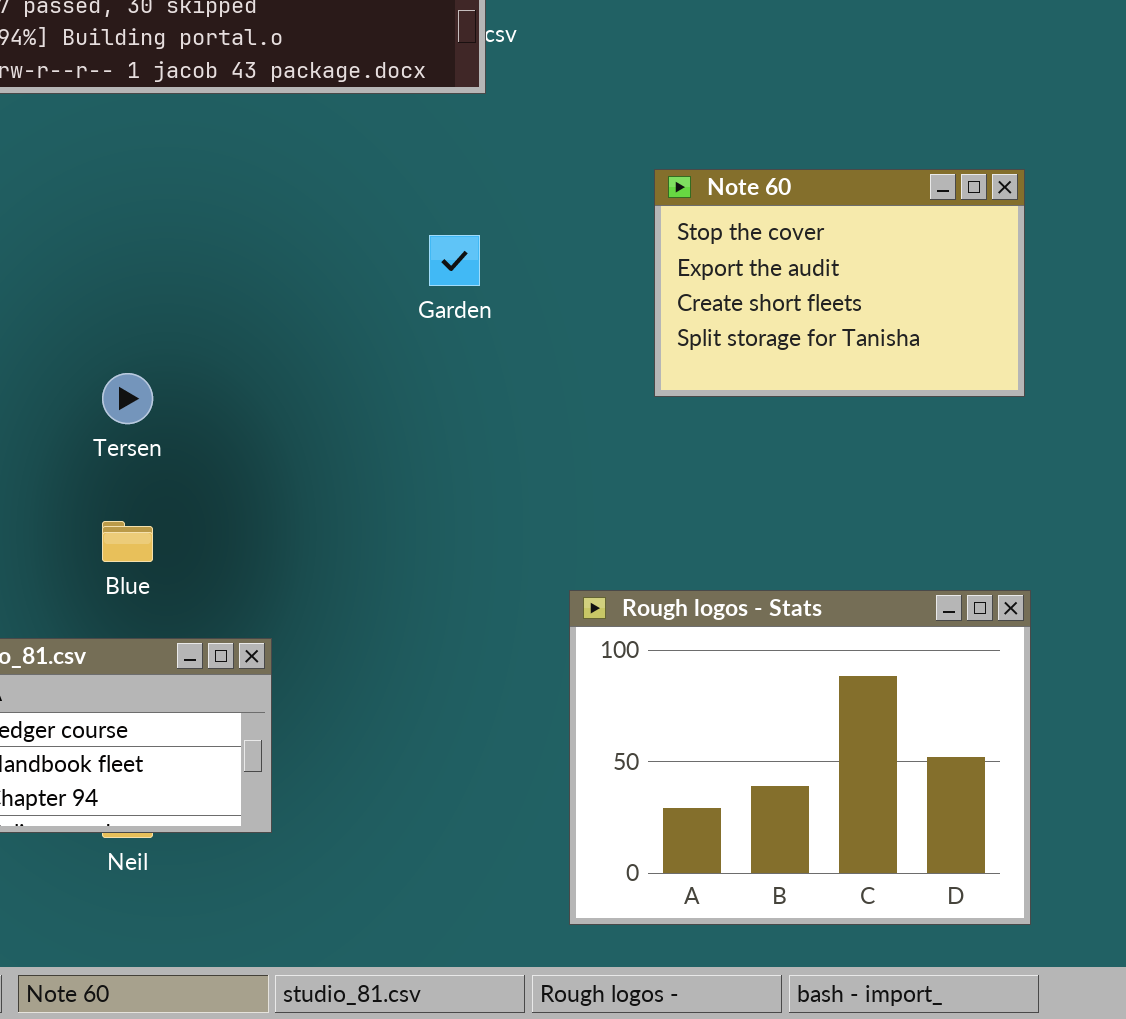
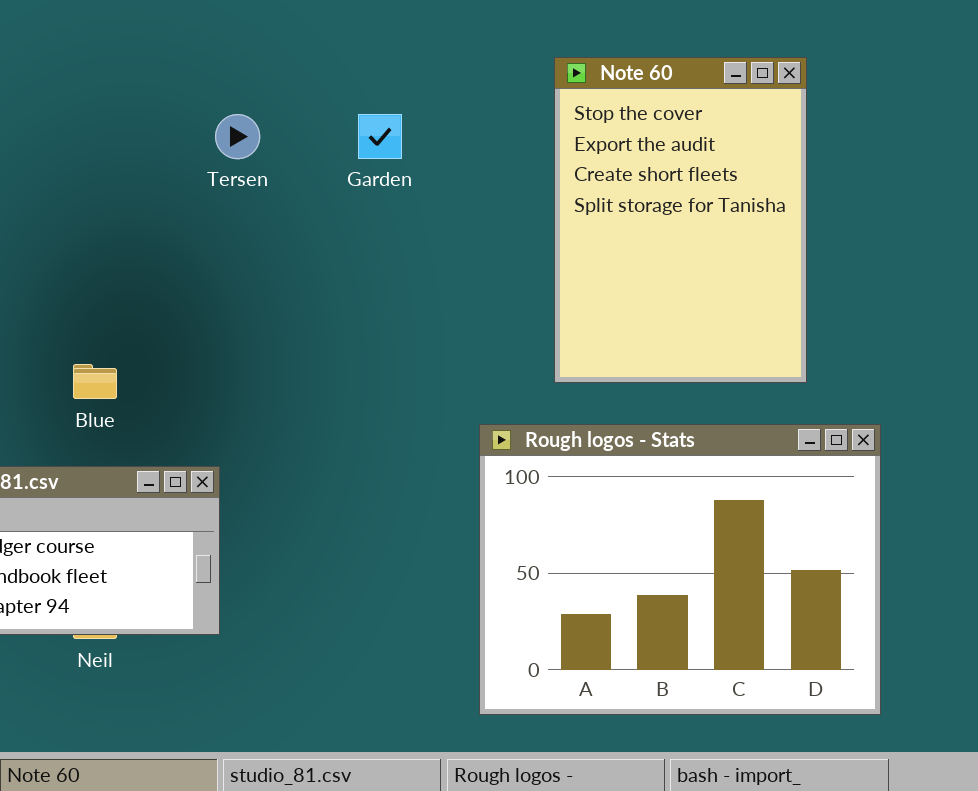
Note 60: [654,169,1025,397] -> [554,57,807,383], resized
Tersen: [102,373,153,424] -> [215,114,260,159], moved

